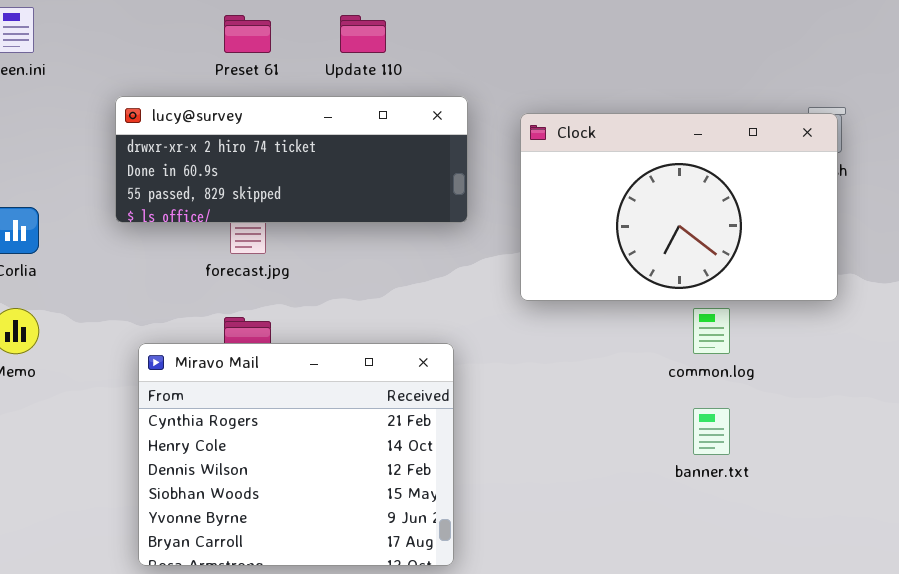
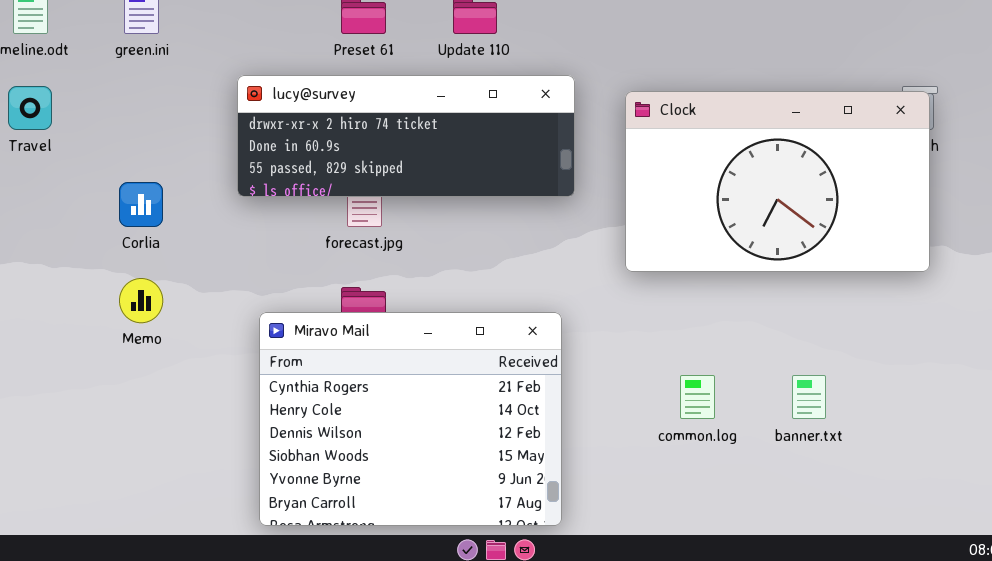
common.log: [693,308,730,354] -> [680,375,715,419], moved

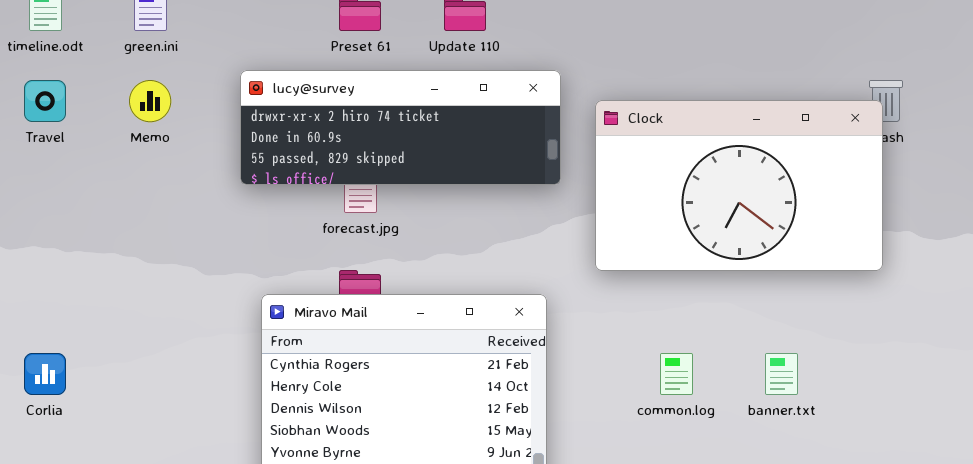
Clock: [625,91,930,272] -> [595,100,883,271], moved
Corlia: [119,182,163,227] -> [24,353,66,395], moved
Memo: [119,278,163,323] -> [129,80,171,122], moved

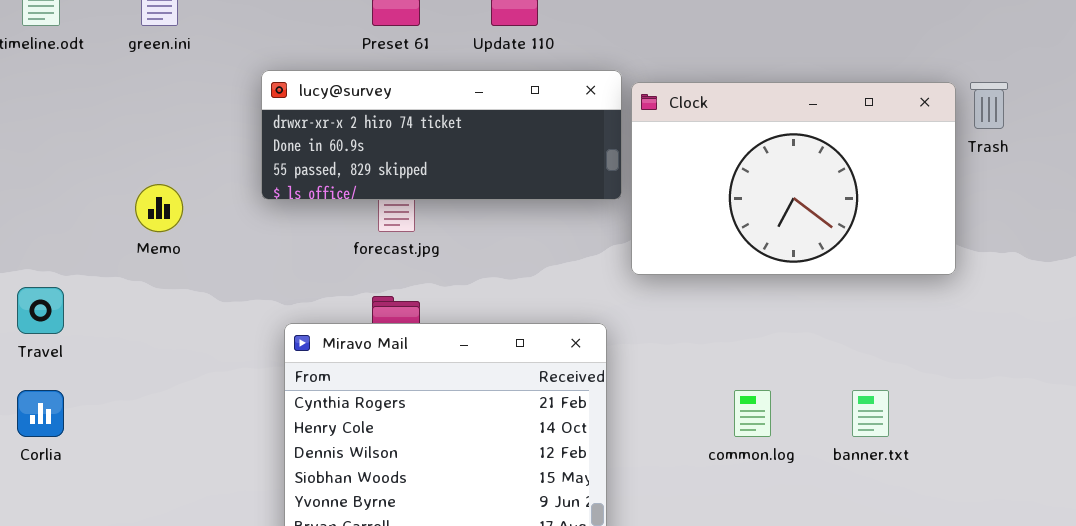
Travel: [24,80,66,122] -> [17,287,64,334], moved
Memo: [129,80,171,122] -> [135,184,183,232], moved
Clock: [595,100,883,271] -> [631,82,956,275], moved

